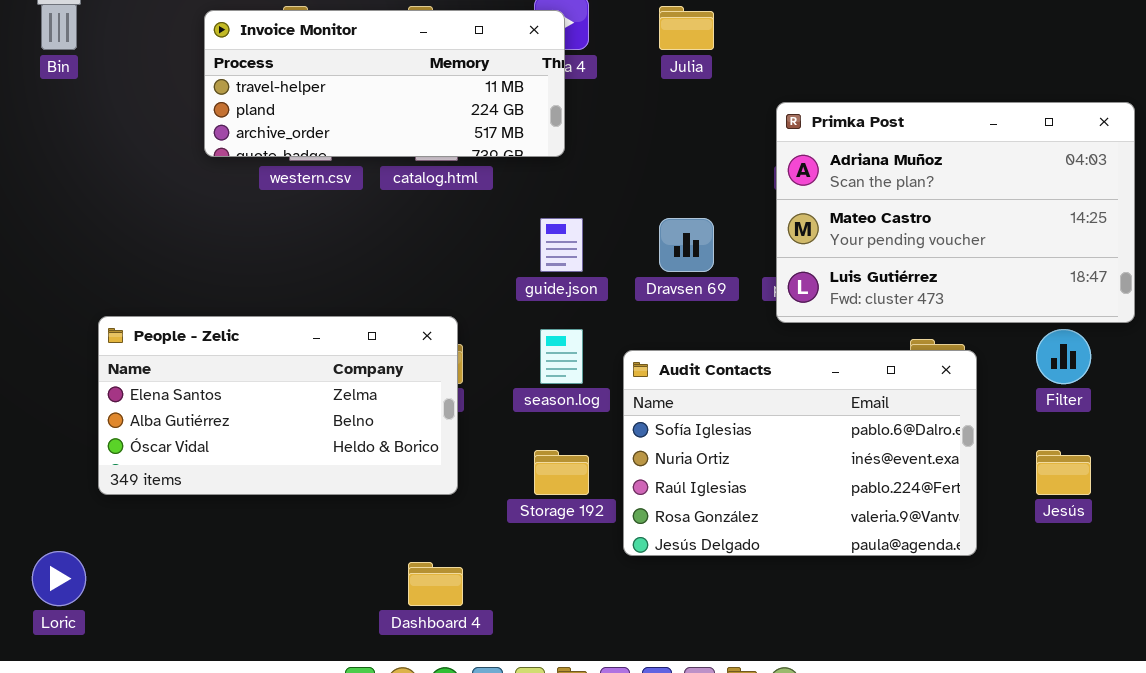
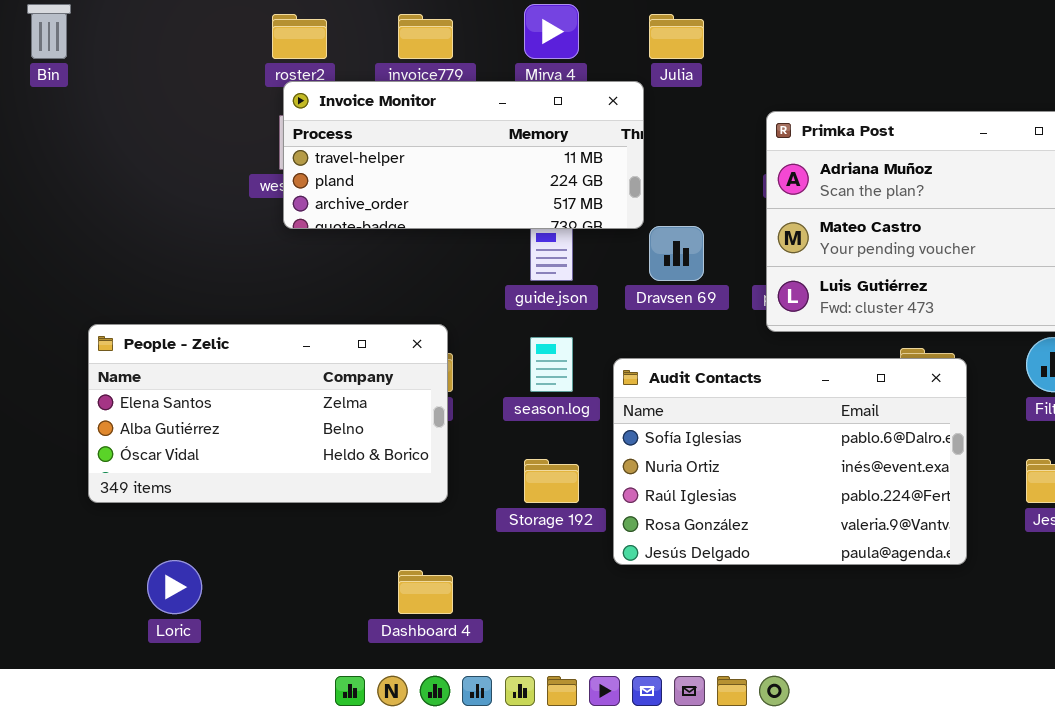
Invoice Monitor: [204,10,565,157] -> [283,81,644,229], moved
Loric: [32,551,86,606] -> [147,560,202,614], moved

